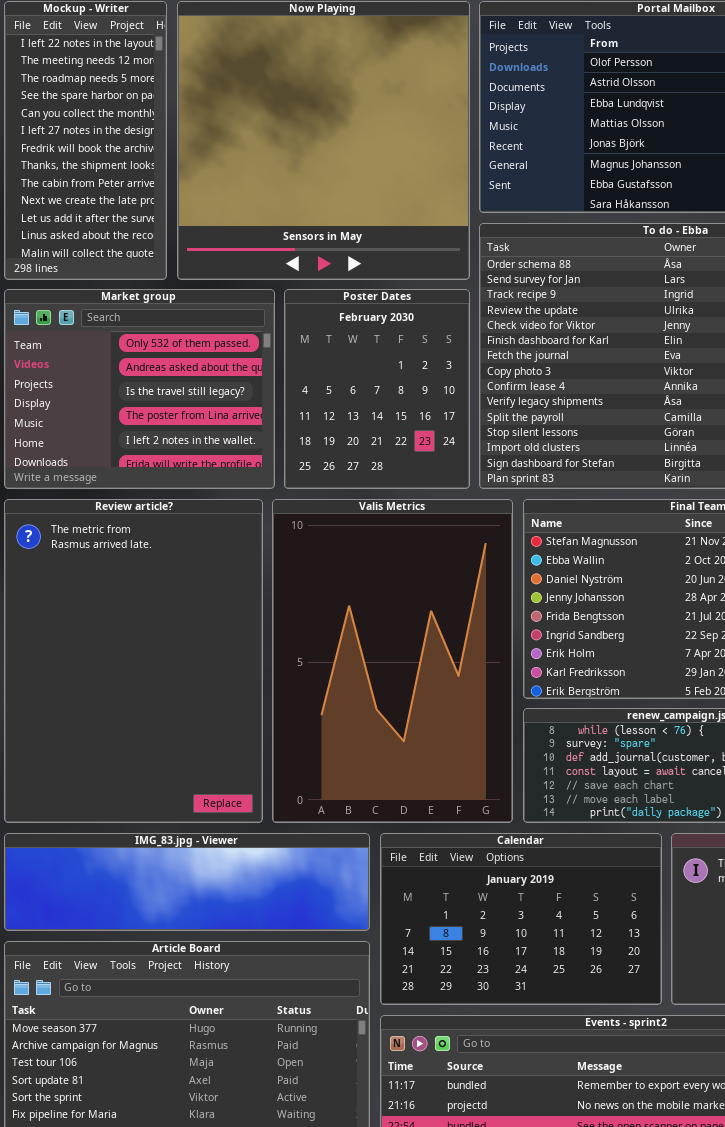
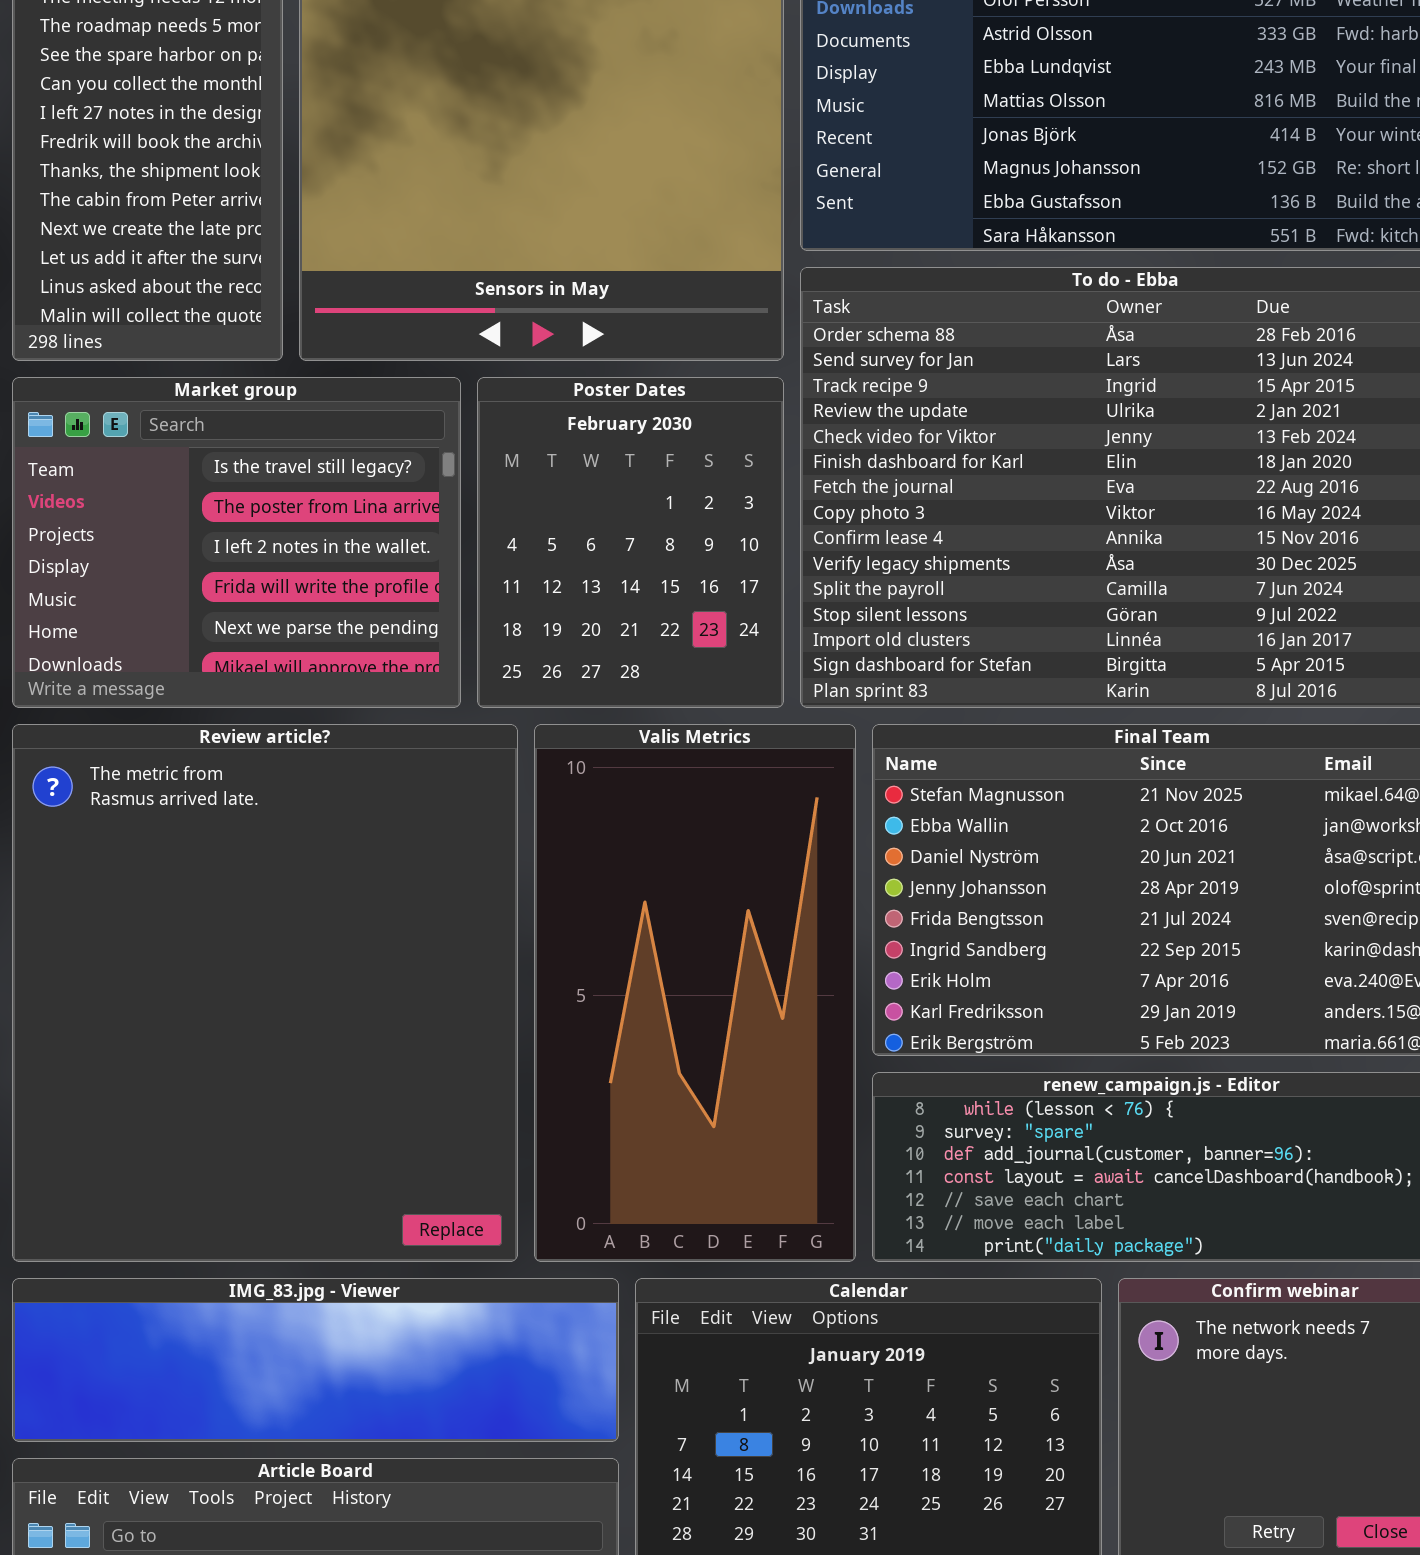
Market group: [4,289,275,489] -> [12,377,461,708], scrolled down 2 rows
Review article?: [4,499,263,823] -> [12,724,518,1262], resized
Valis Metrics: [272,499,513,823] -> [534,724,856,1262], resized

